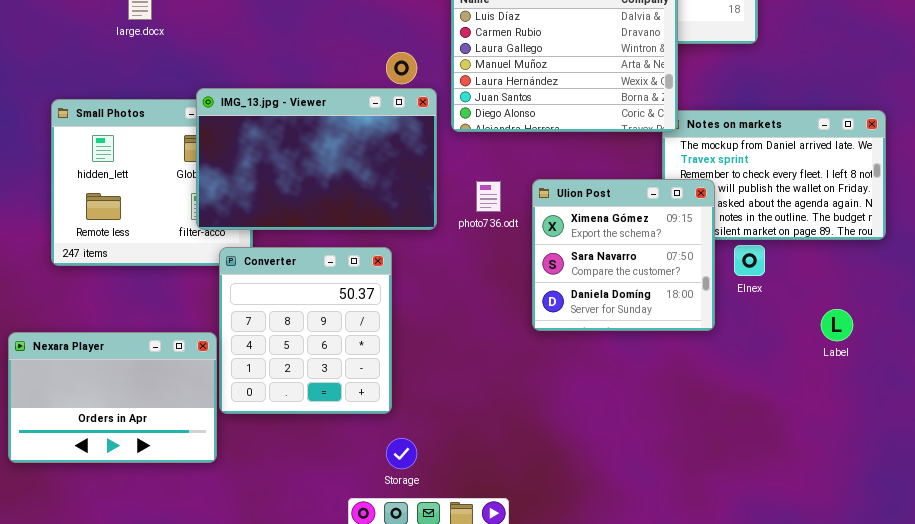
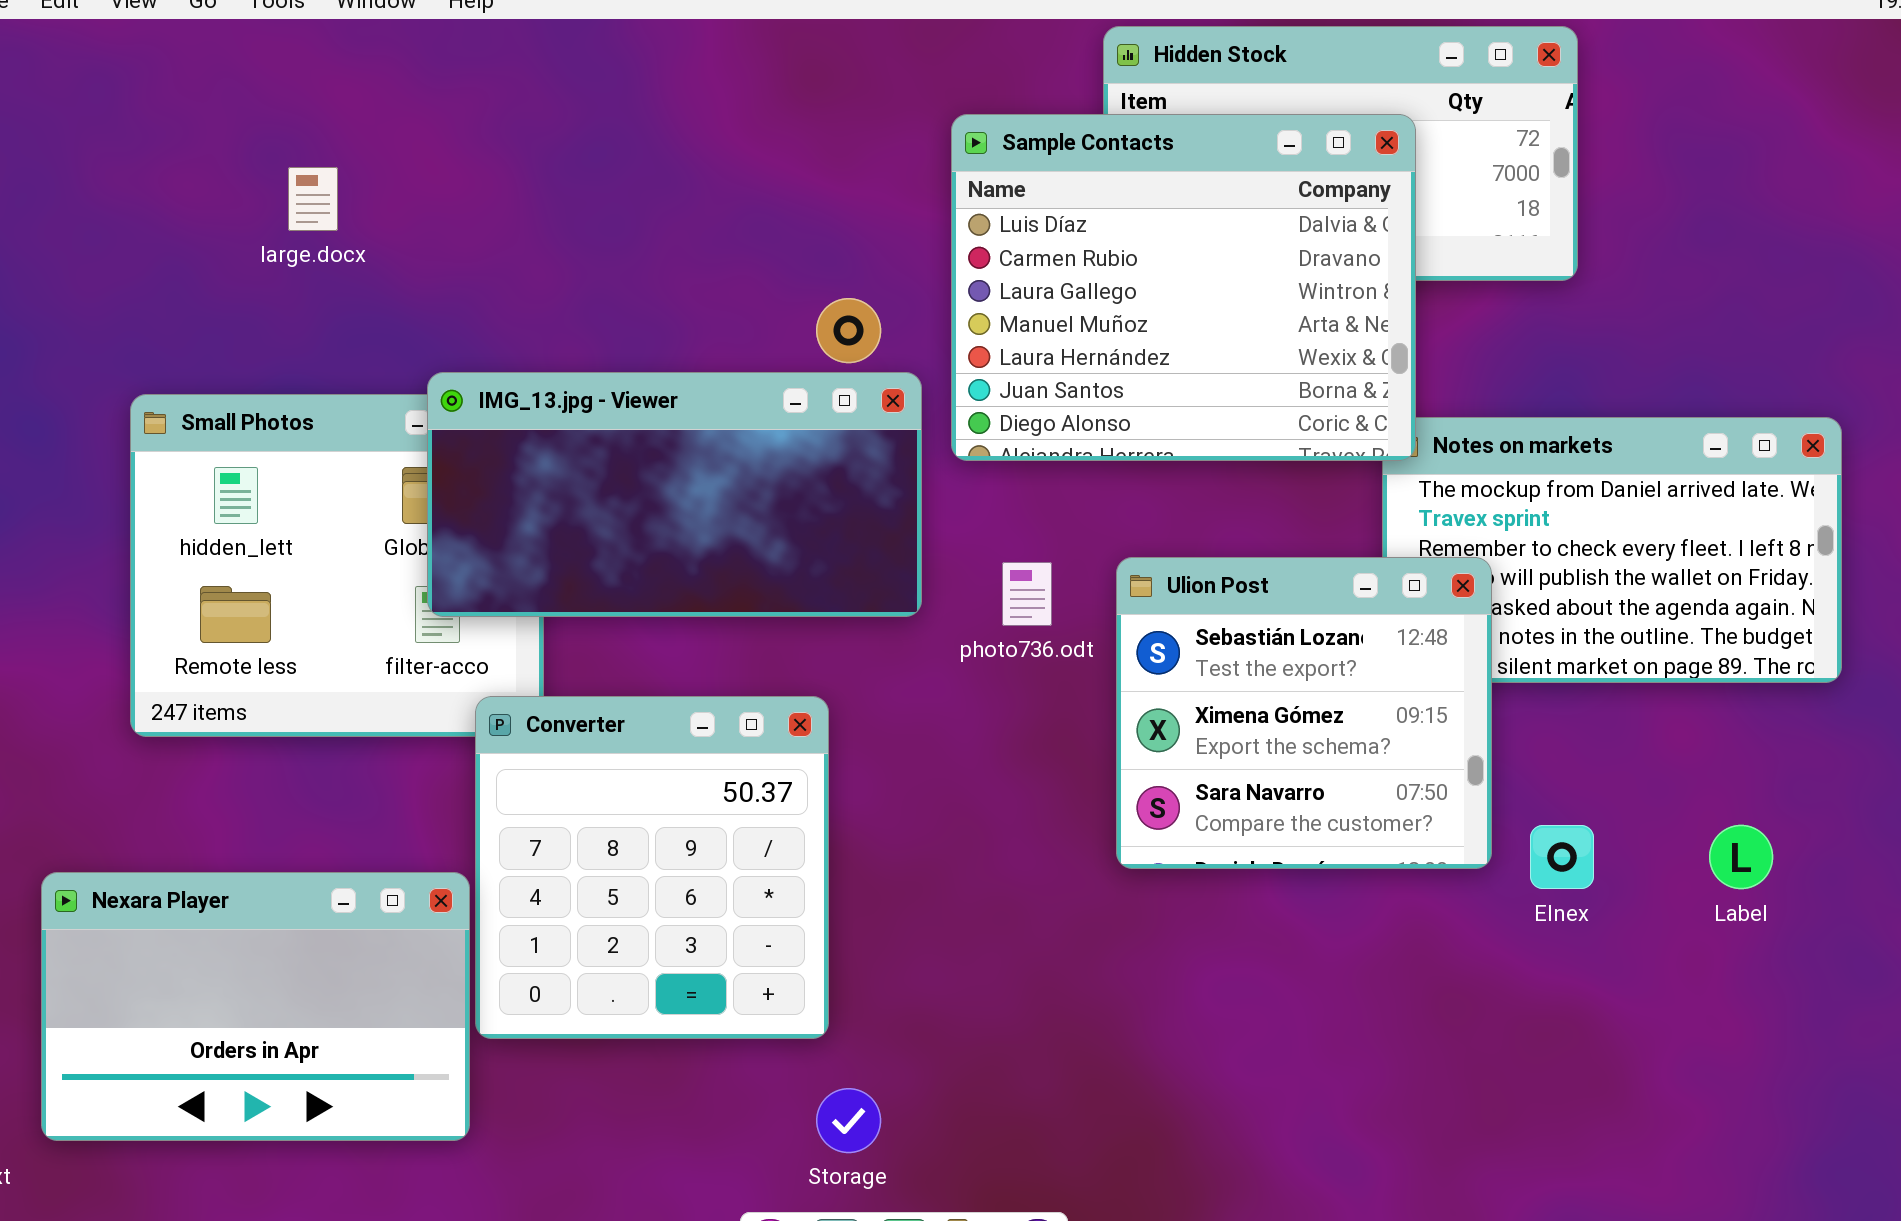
IMG_13.jpg - Viewer: [196,88,437,230] -> [427,372,922,617], resized
Ulion Post: [532,179,715,331] -> [1116,557,1492,869], scrolled up 1 row
Elnex: [734,245,765,276] -> [1530,825,1594,889], moved

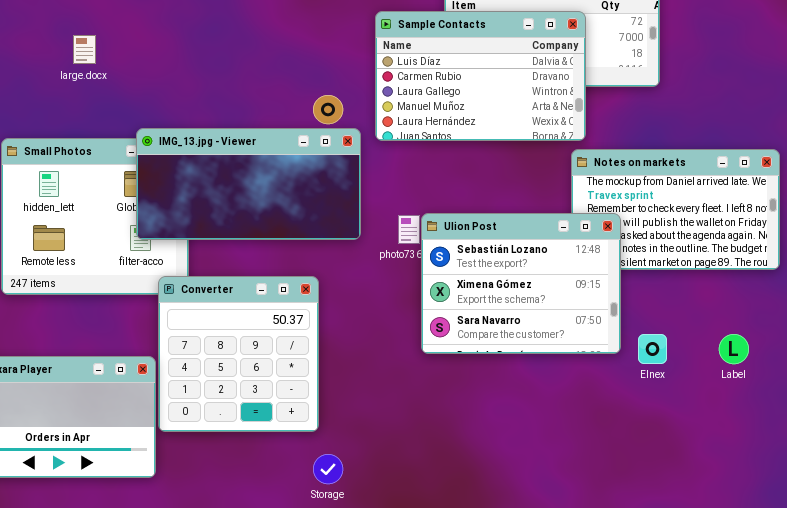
Sample Contacts: [951,114,1416,461] -> [375,11,586,141], resized
Ulion Post: [1116,557,1492,869] -> [421,213,621,354], resized

